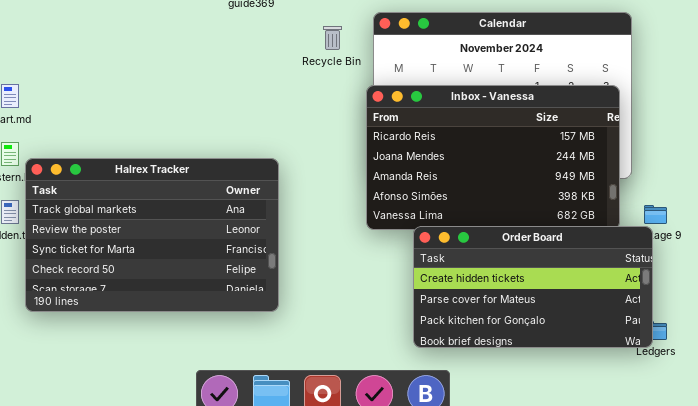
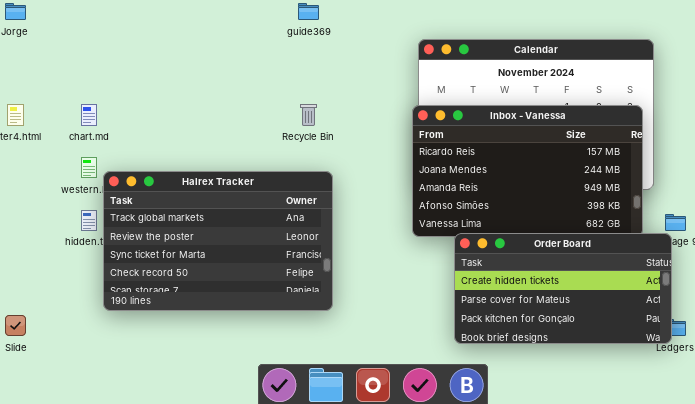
Recycle Bin: [323,26,342,50] -> [300,104,317,126], moved

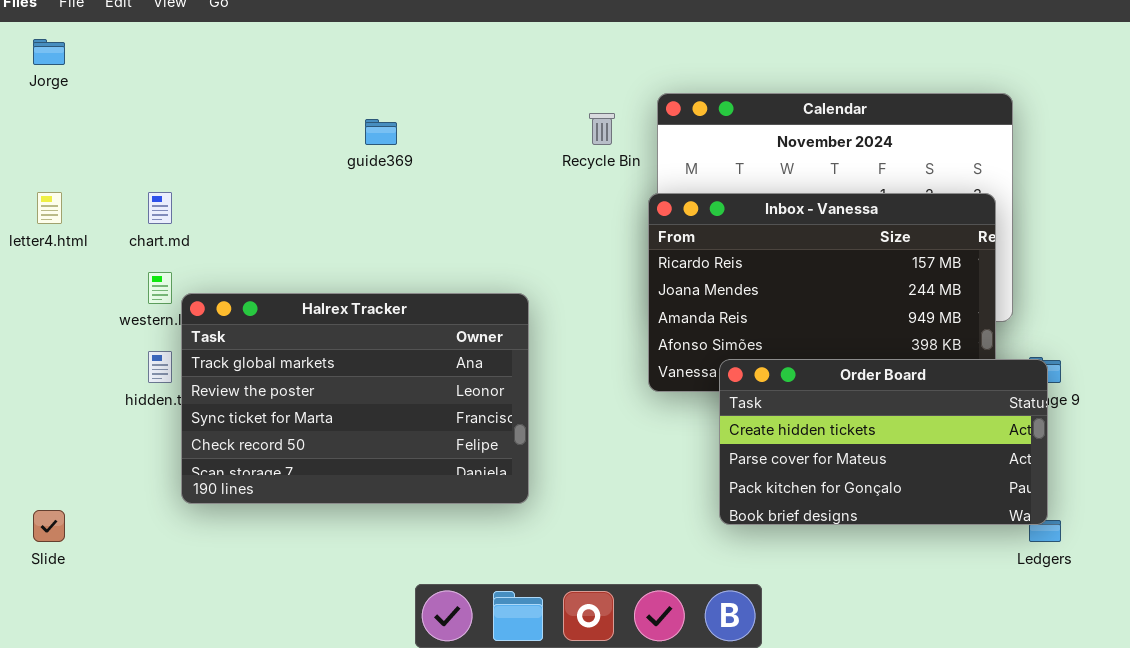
guide369: [298,3,319,20] -> [365,119,397,145], moved
Recycle Bin: [300,104,317,126] -> [589,113,615,145], moved
Order Board: [454,233,672,344] -> [719,359,1048,525], moved

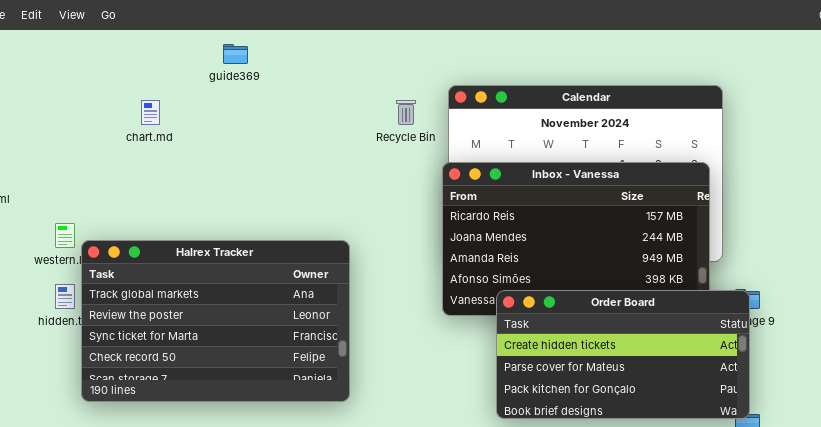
guide369: [365,119,397,145] -> [223,44,248,64], moved
chart.md: [148,192,172,224] -> [141,100,160,125], moved

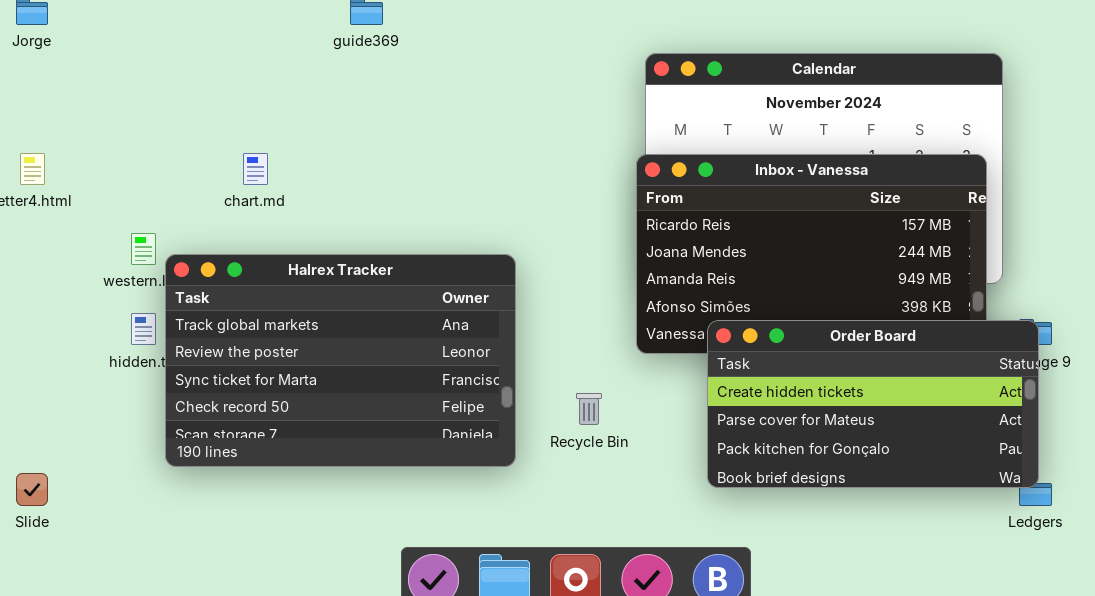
chart.md: [141,100,160,125] -> [243,153,268,185], moved
Recycle Bin: [396,100,416,125] -> [576,393,602,425], moved

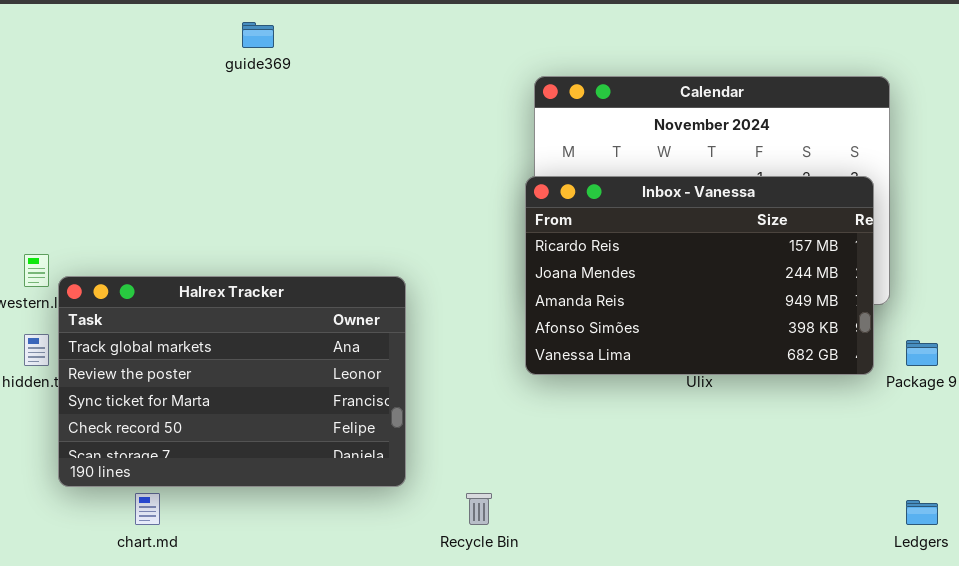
chart.md: [243,153,268,185] -> [135,493,160,525], moved
Order Board: [707,320,1039,488] -> none, closed
Recycle Bin: [576,393,602,425] -> [466,493,492,525], moved

